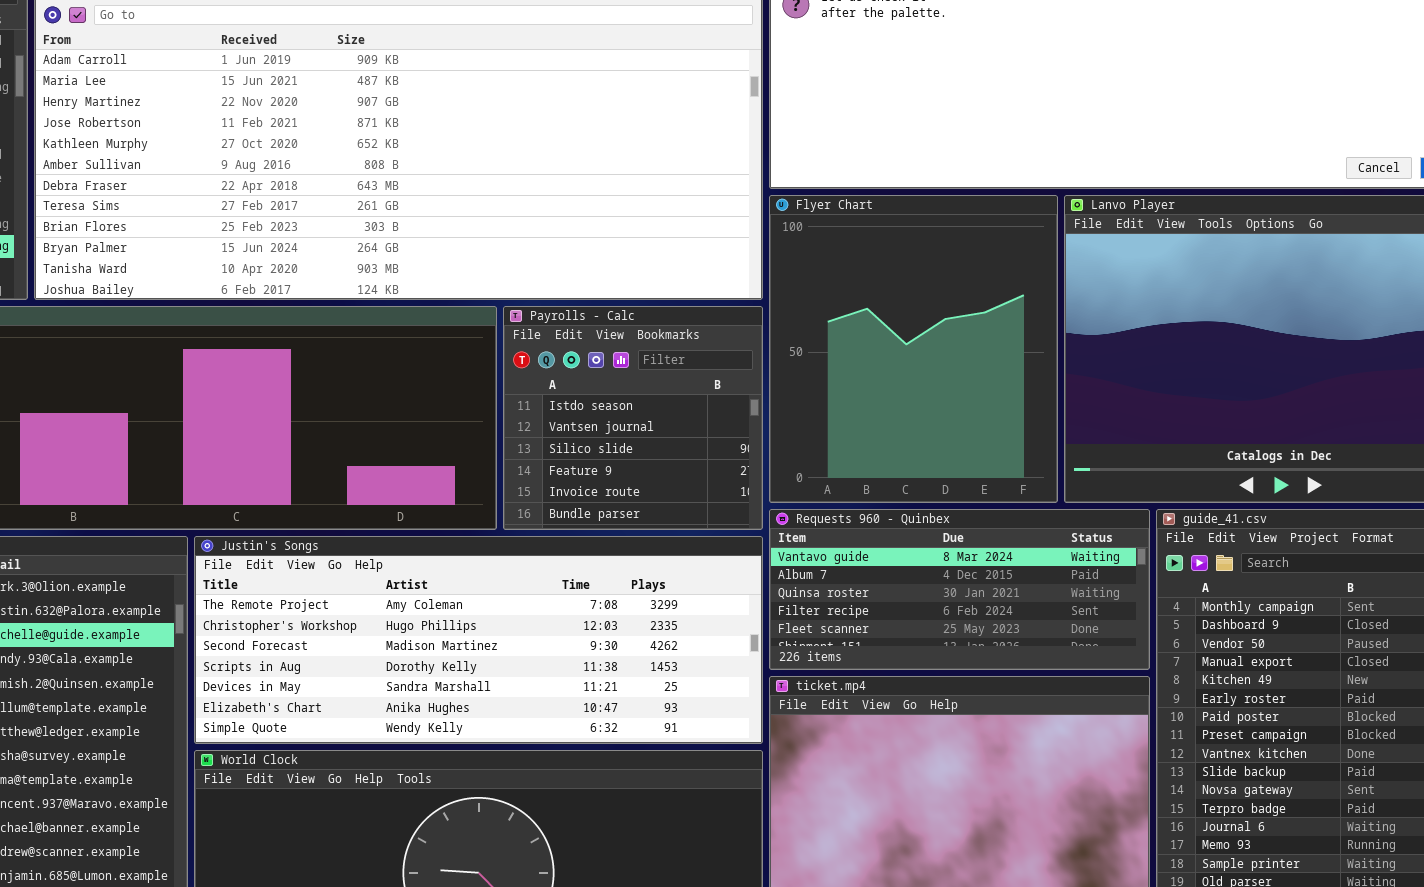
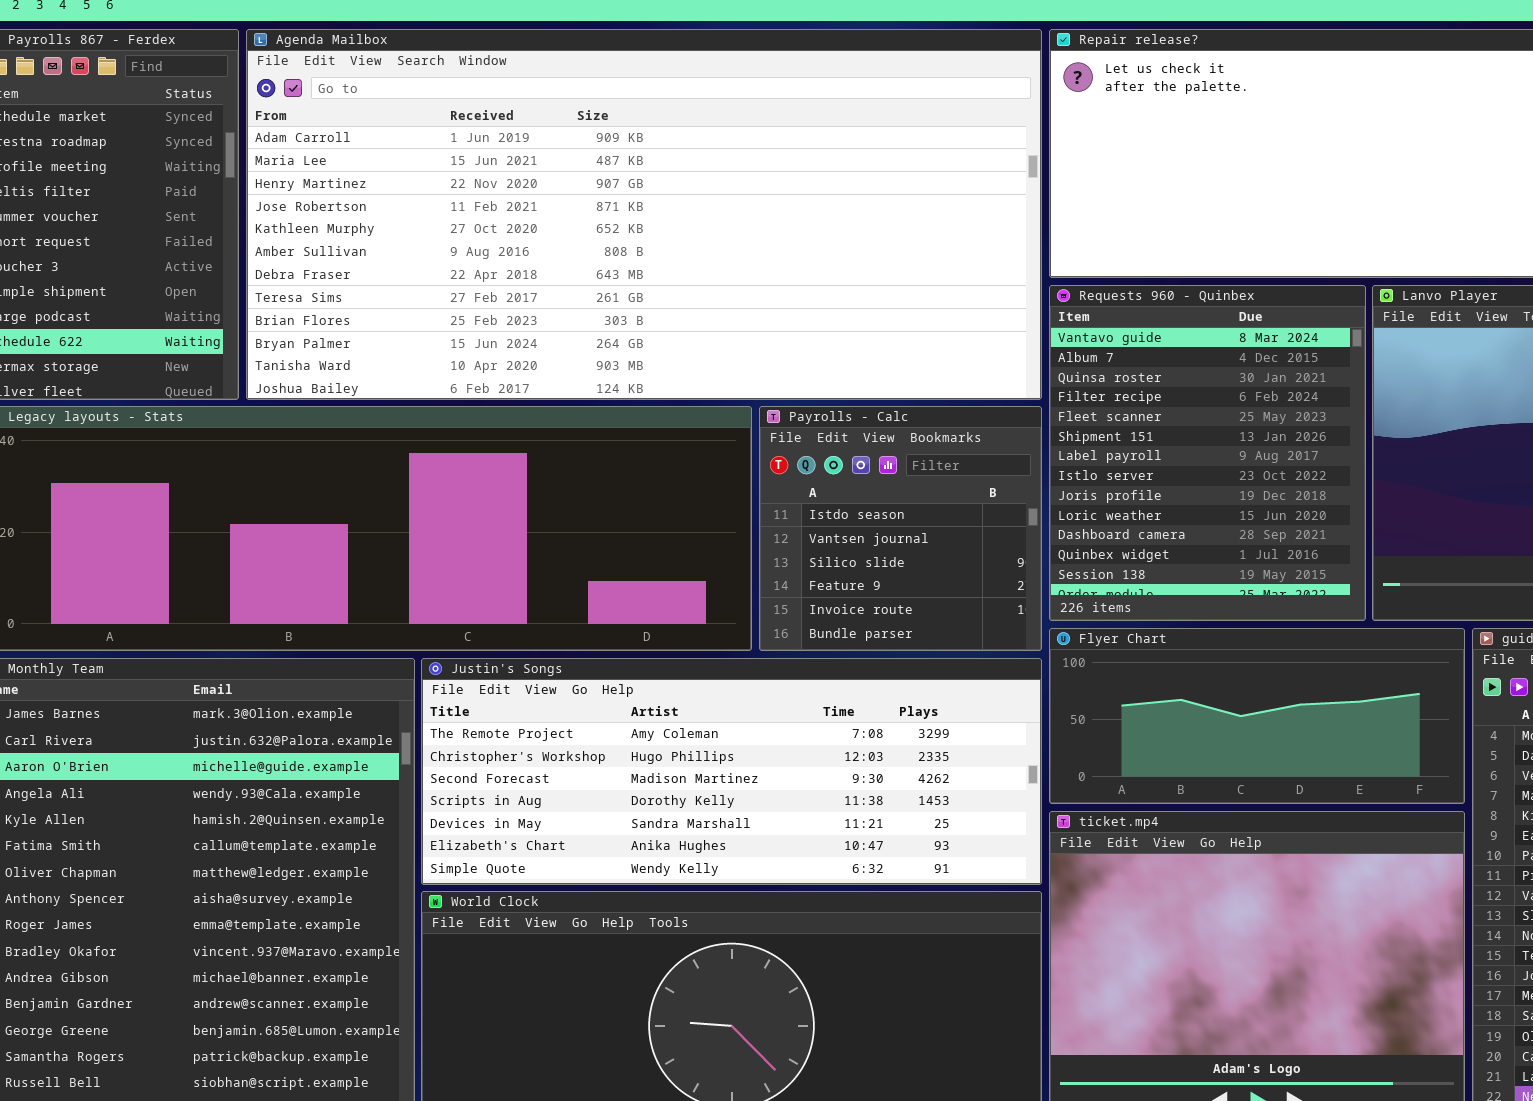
Flyer Chart: [769,195,1058,503] -> [1049,628,1465,804], moved, resized
Requests 960 - Quinbex: [769,509,1150,670] -> [1049,285,1366,621], moved, resized

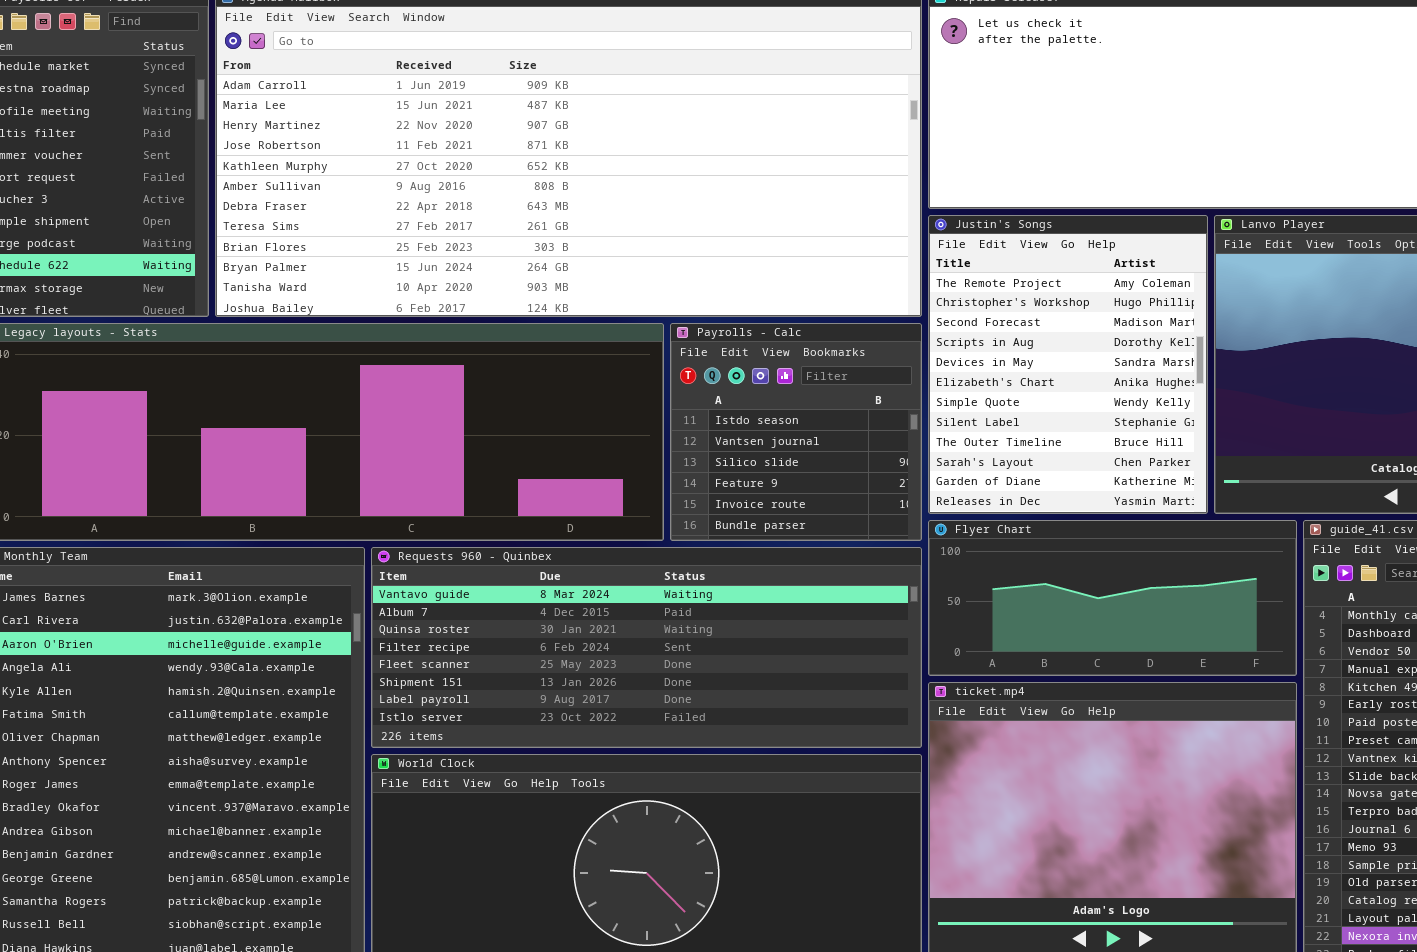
Requests 960 - Quinbex: [1049,285,1366,621] -> [371,547,922,748], moved, resized
Justin's Songs: [421,658,1042,885] -> [928,215,1208,514], moved, resized

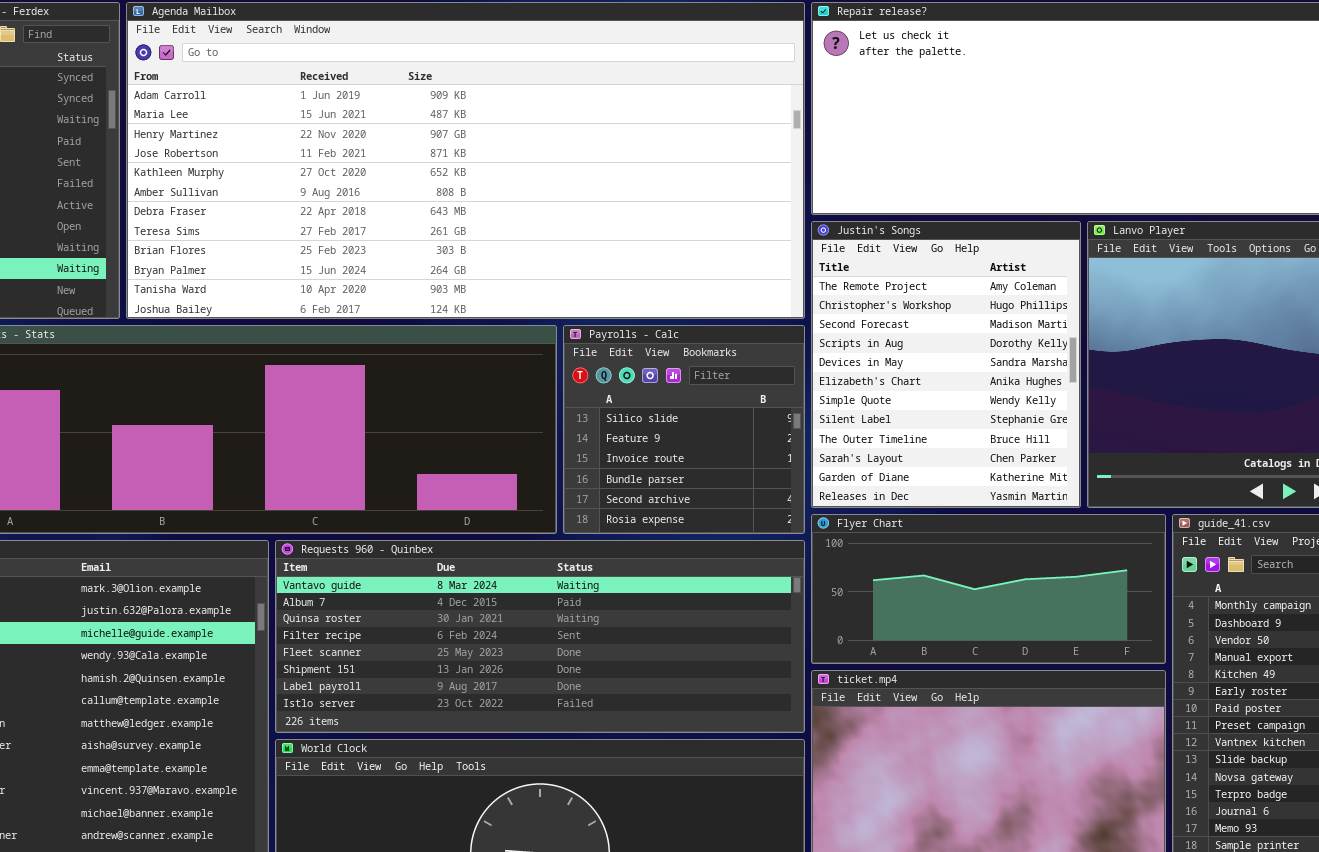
Payrolls - Calc: [670,323,922,541] -> [563,325,805,534], scrolled down 2 rows

